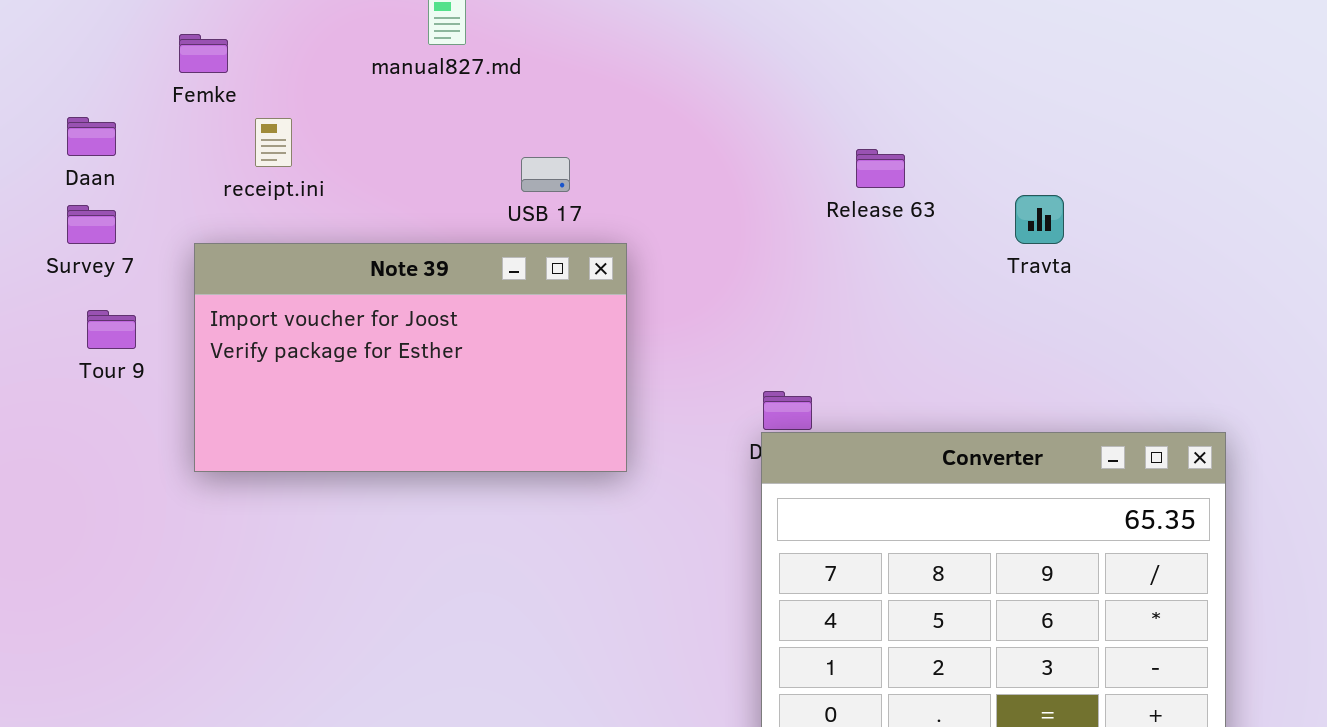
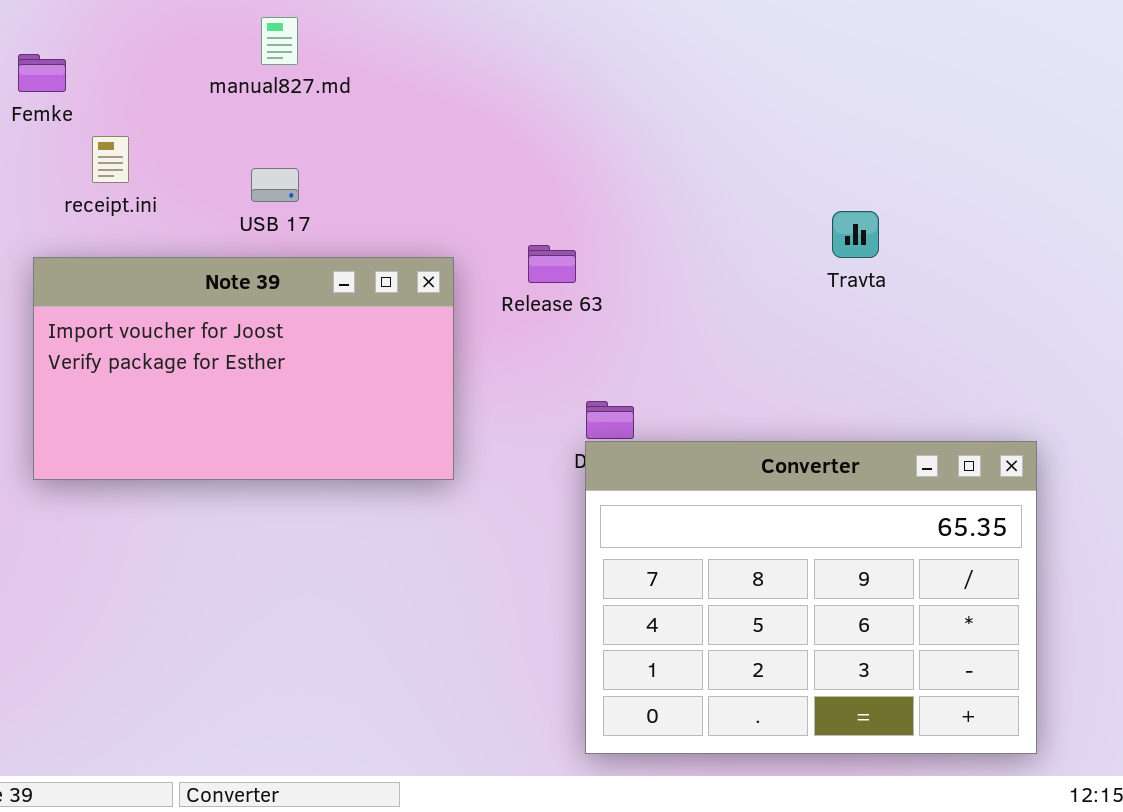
Release 63: [856,149,905,188] -> [528,245,576,283], moved
USB 17: [521,157,570,192] -> [251,168,299,202], moved

